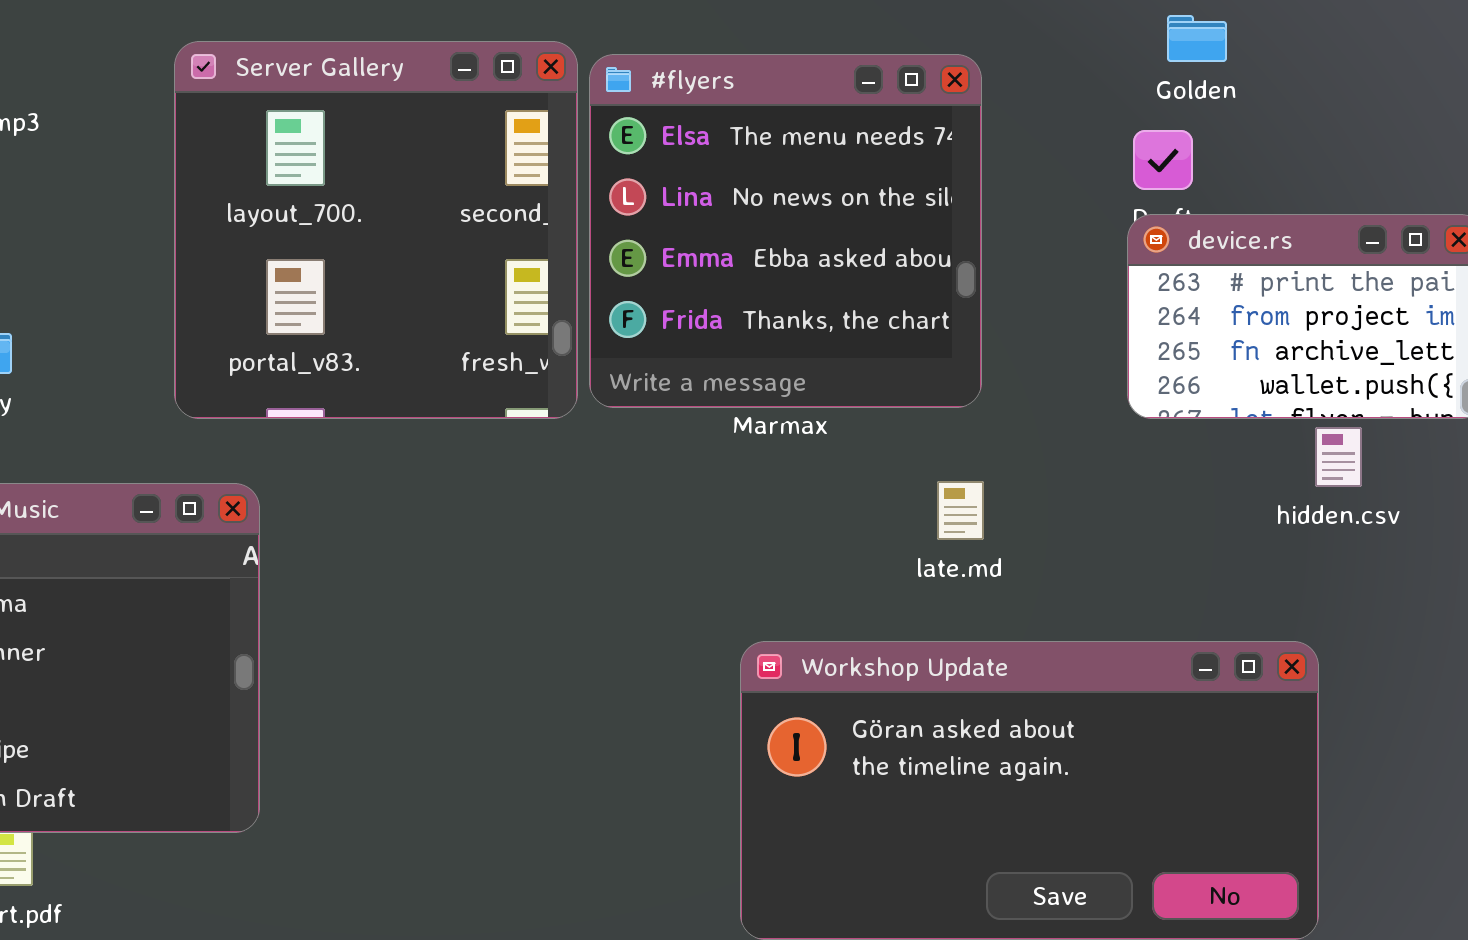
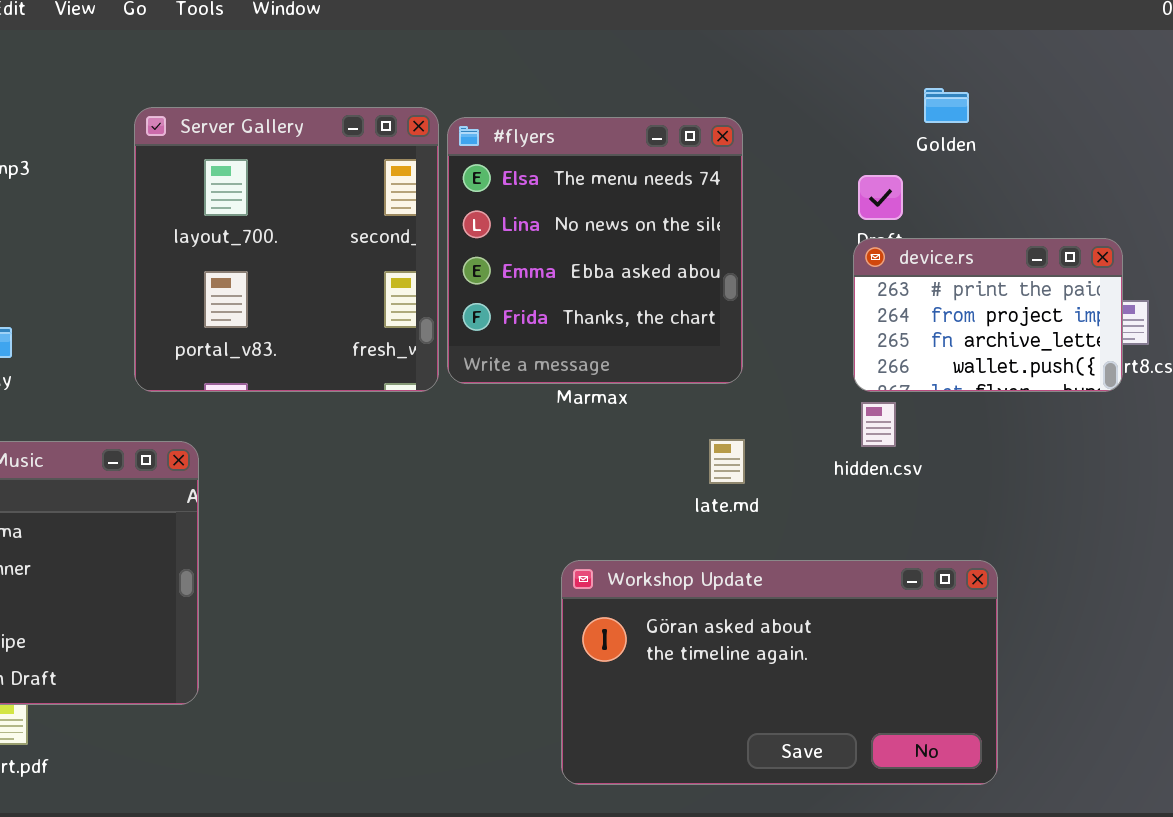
Golden: [1167,15,1227,62] -> [924,88,969,123], moved
hidden.csv: [1315,427,1362,487] -> [861,402,896,447], moved

